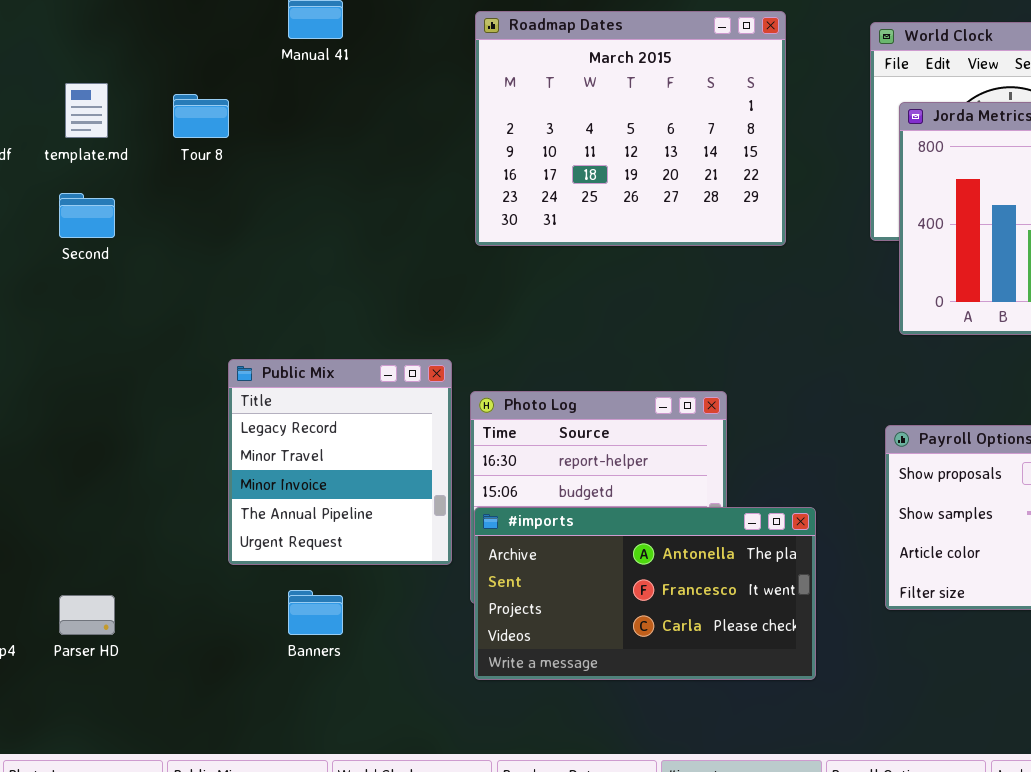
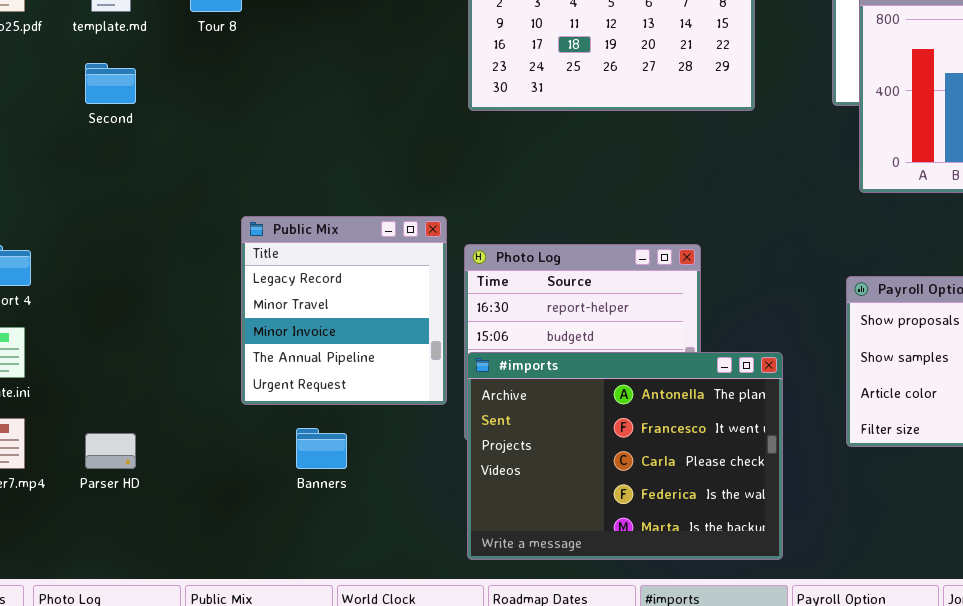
#imports: [474,507,816,680] -> [467,352,783,560], resized

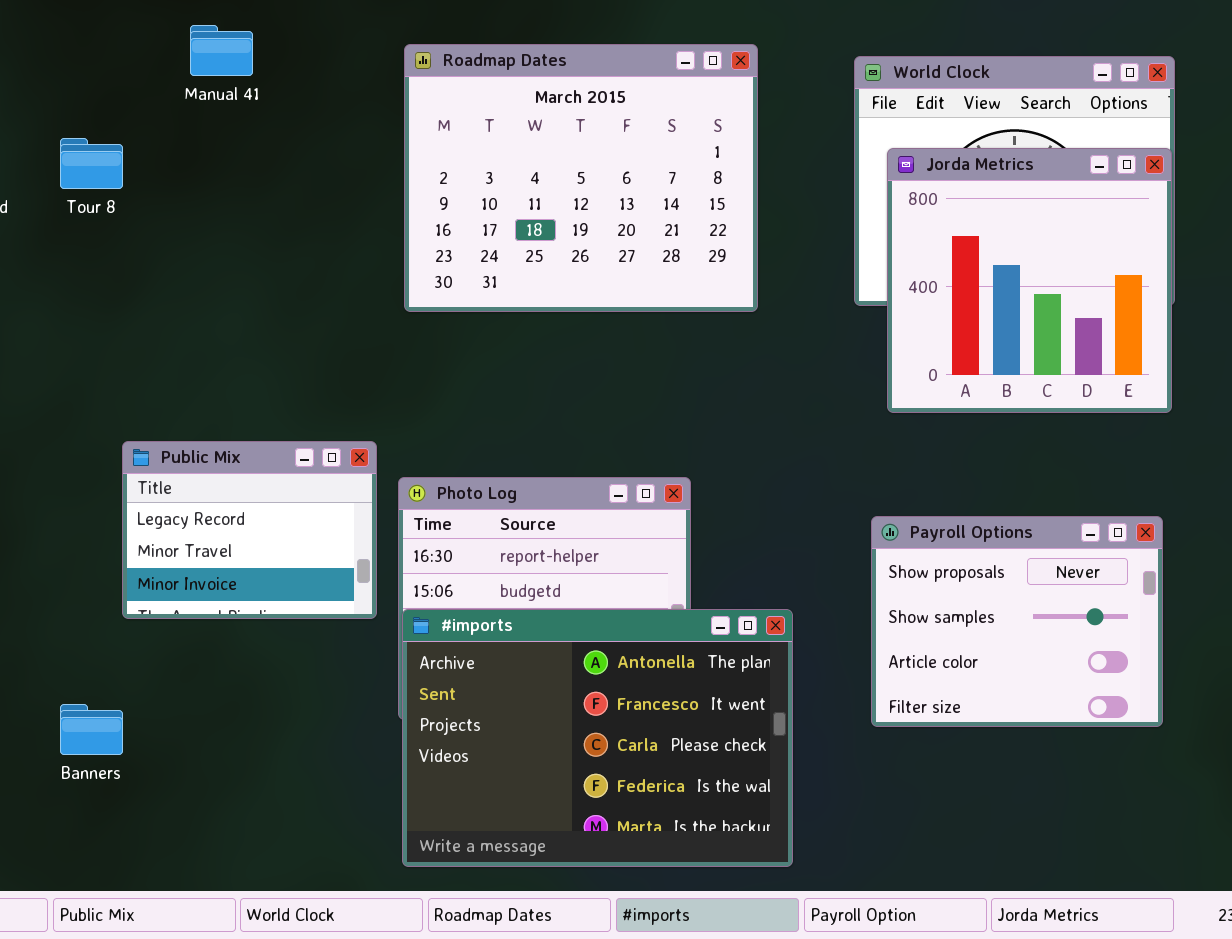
Public Mix: [241,216,447,405] -> [122,441,377,619], resized
Banners: [296,428,347,469] -> [60,704,123,755], moved

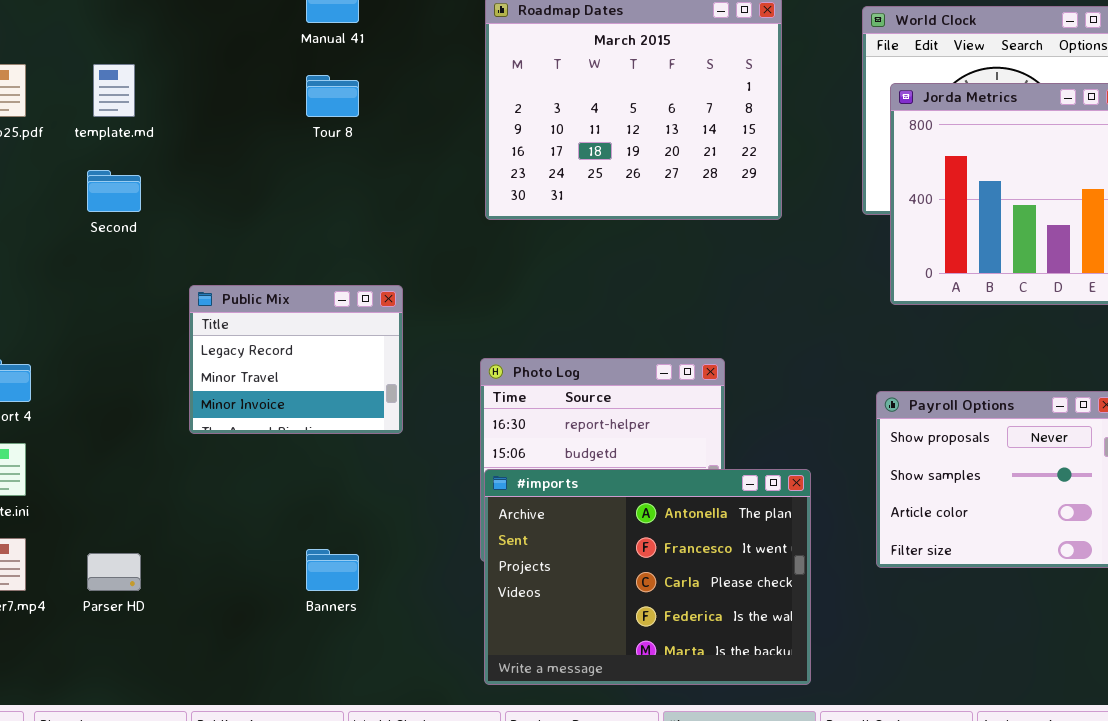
Tour 8: [60,138,123,189] -> [306,75,359,117], moved
Public Mix: [122,441,377,619] -> [189,285,403,434], moved
Banners: [60,704,123,755] -> [306,549,359,591], moved

